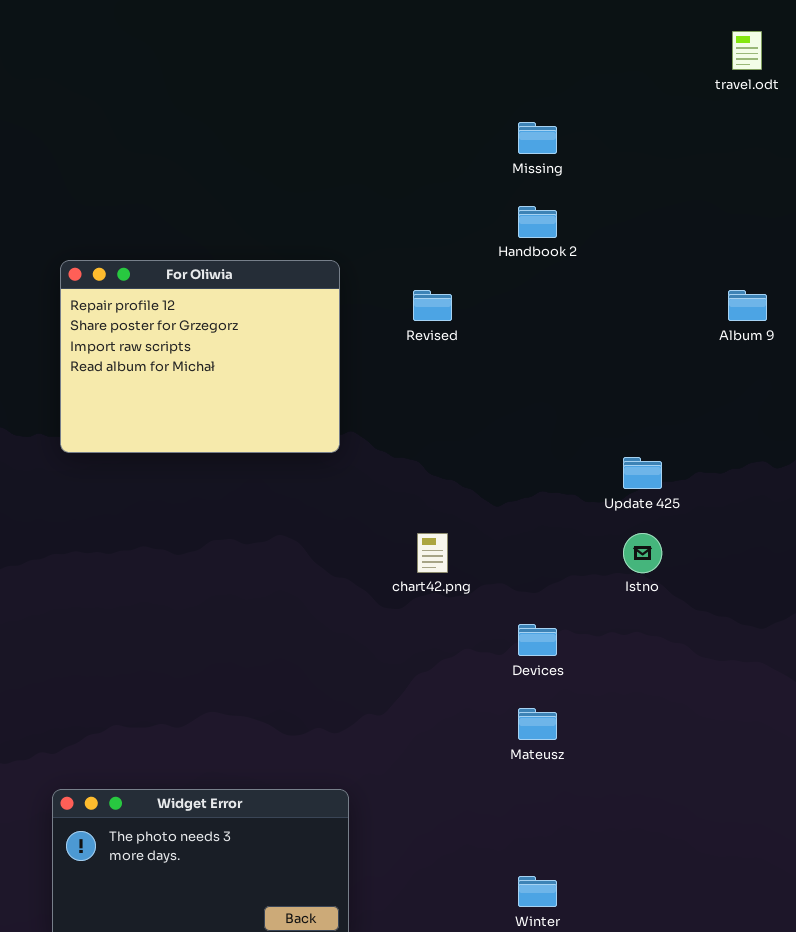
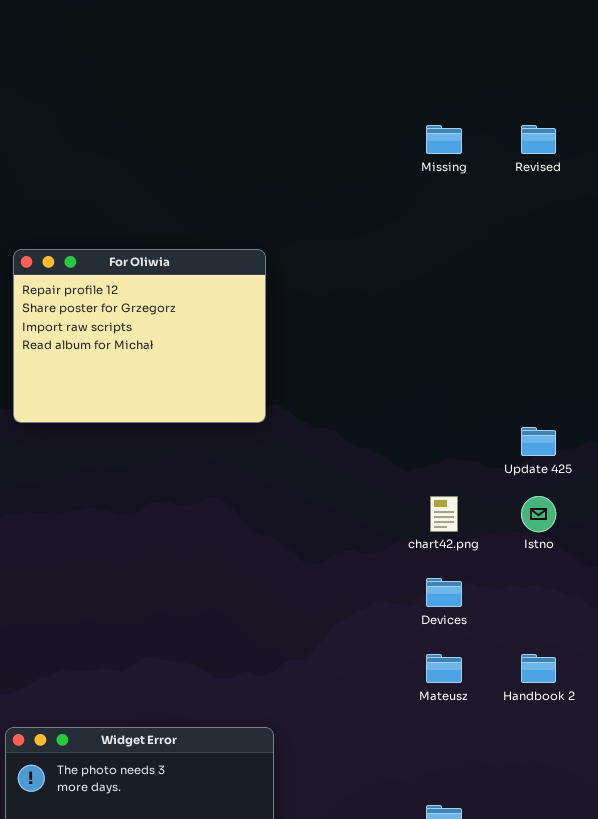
Handbook 2: [518,206,557,238] -> [521,654,556,683], moved
Revised: [413,290,452,321] -> [521,125,556,154], moved
chart42.png: [417,533,448,573] -> [430,496,458,532], moved

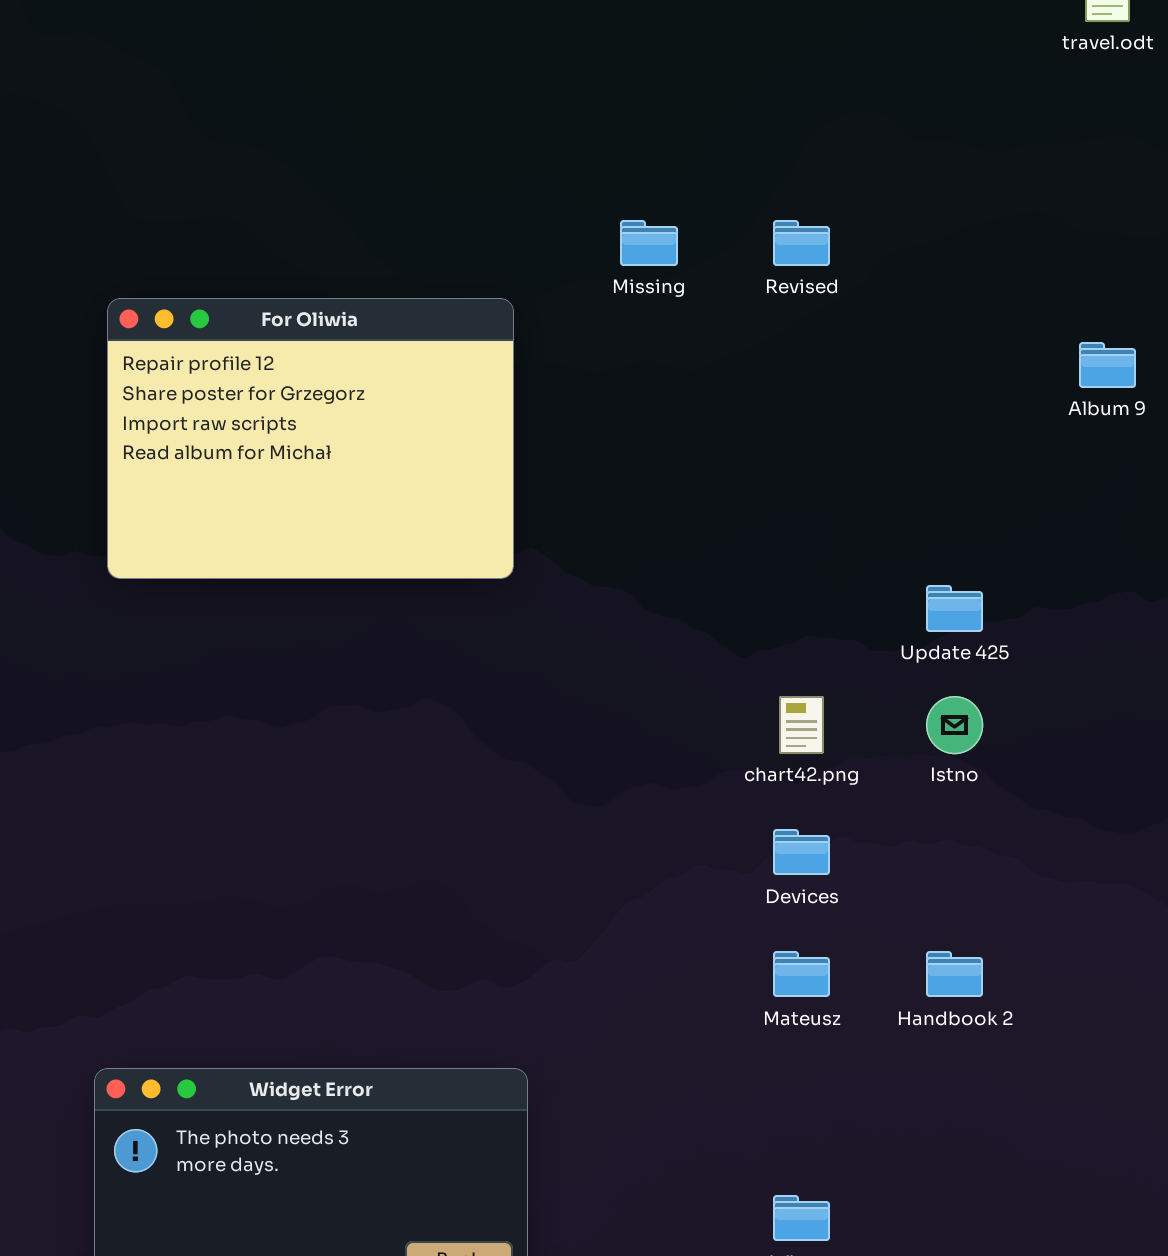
Missing: [426,125,462,154] -> [620,220,678,266], moved
Revised: [521,125,556,154] -> [773,220,830,266], moved

